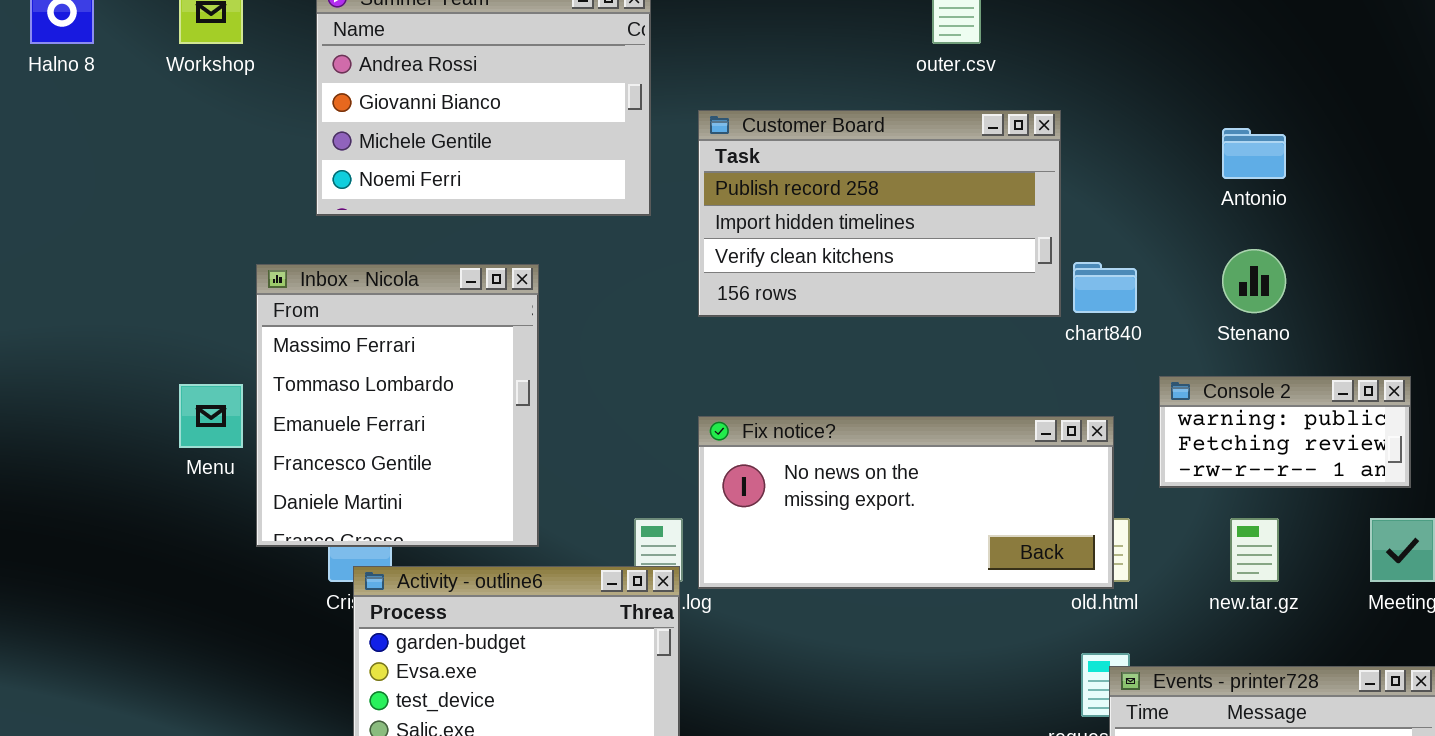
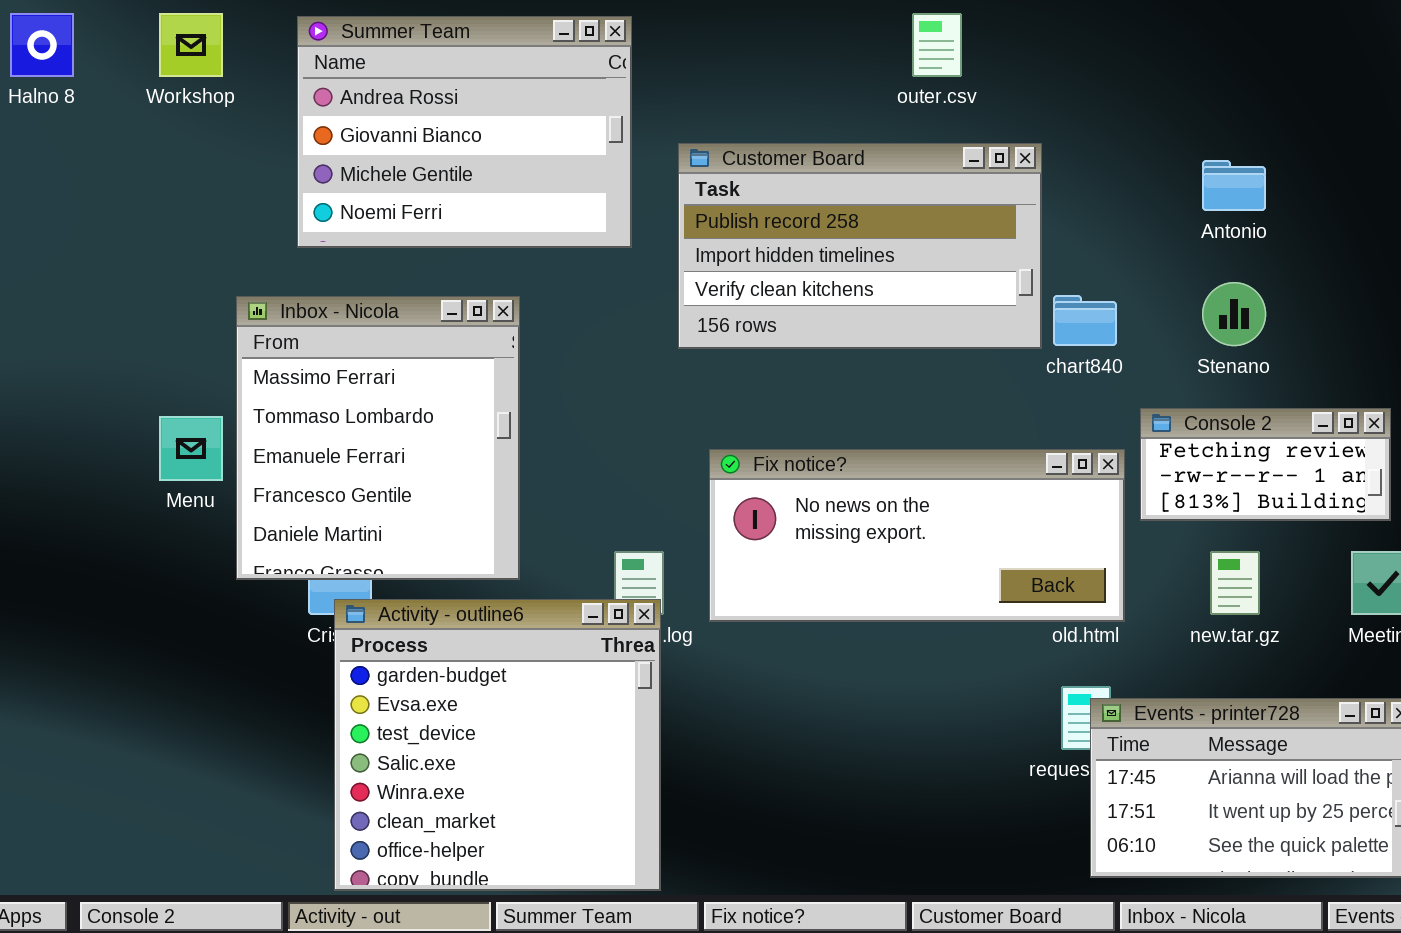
Console 2: [1159,376,1411,488] -> [1140,408,1391,521], scrolled down 1 row
Fix notice?: [698,416,1114,589] -> [709,449,1125,622], moved

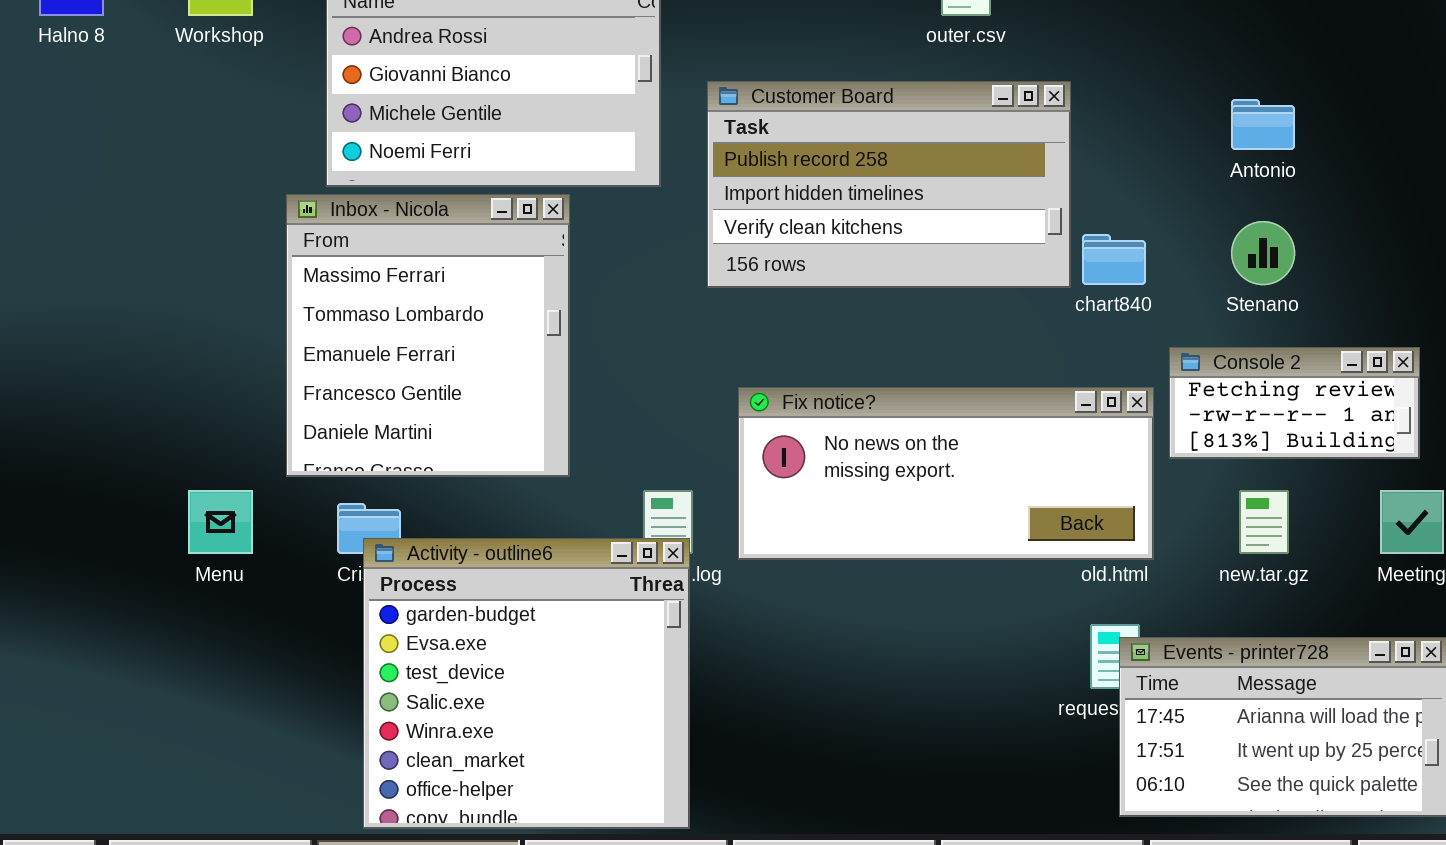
Inbox - Nicola: [236,296,520,580] -> [286,194,570,477], moved
Menu: [159,416,223,481] -> [188,490,253,554], moved

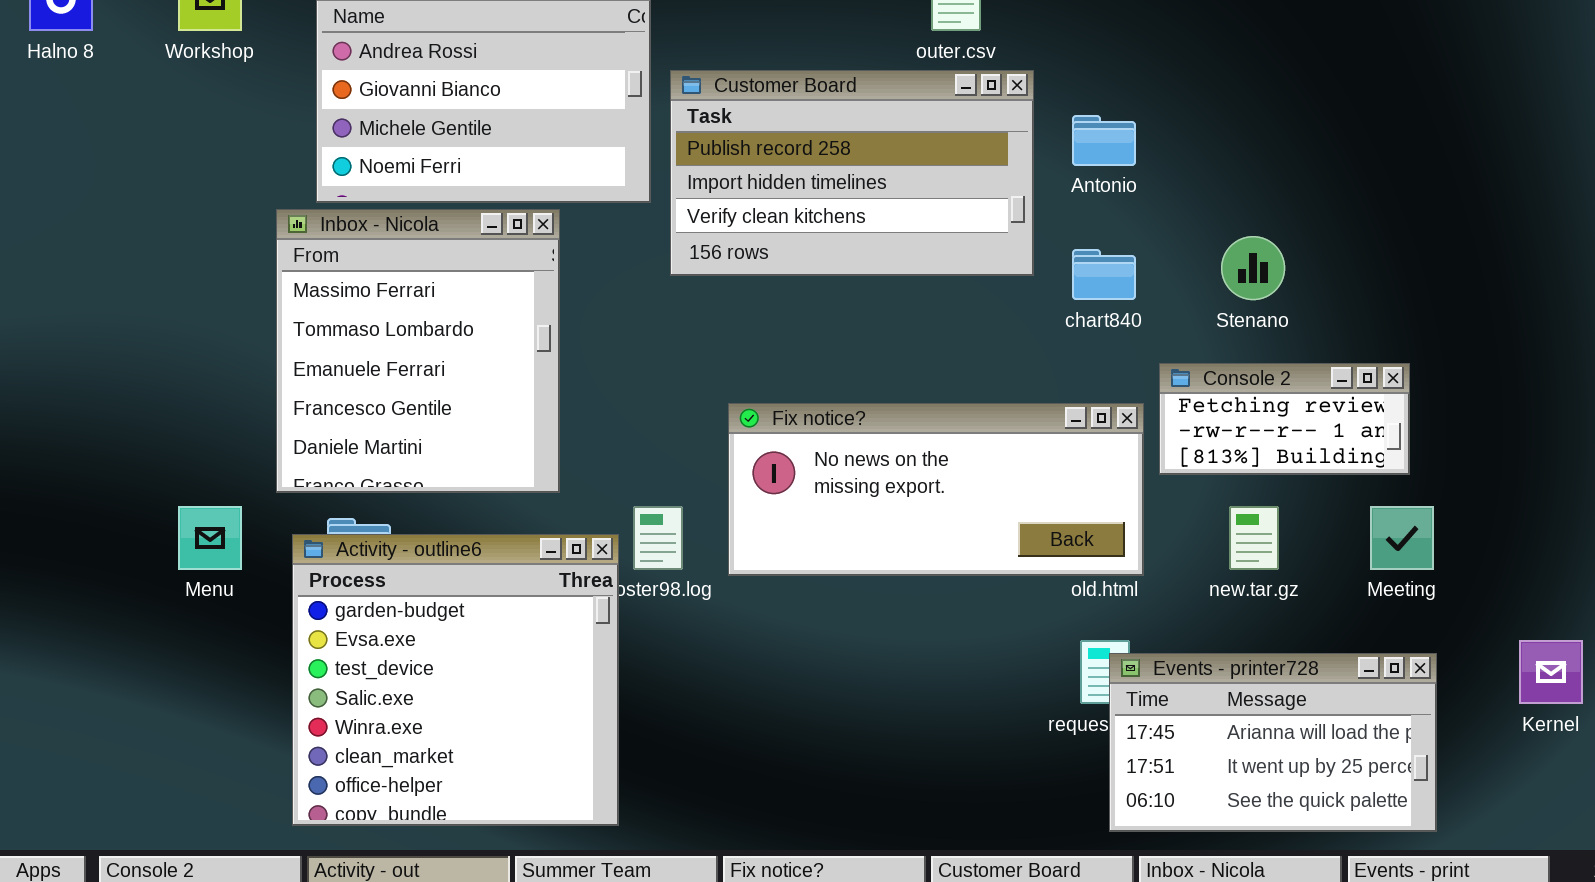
Customer Board: [707,81,1071,288] -> [670,70,1034,276], moved
Antonio: [1231,99,1295,150] -> [1072,115,1136,166], moved
Activity - outline6: [363,538,690,829] -> [292,534,619,826], moved

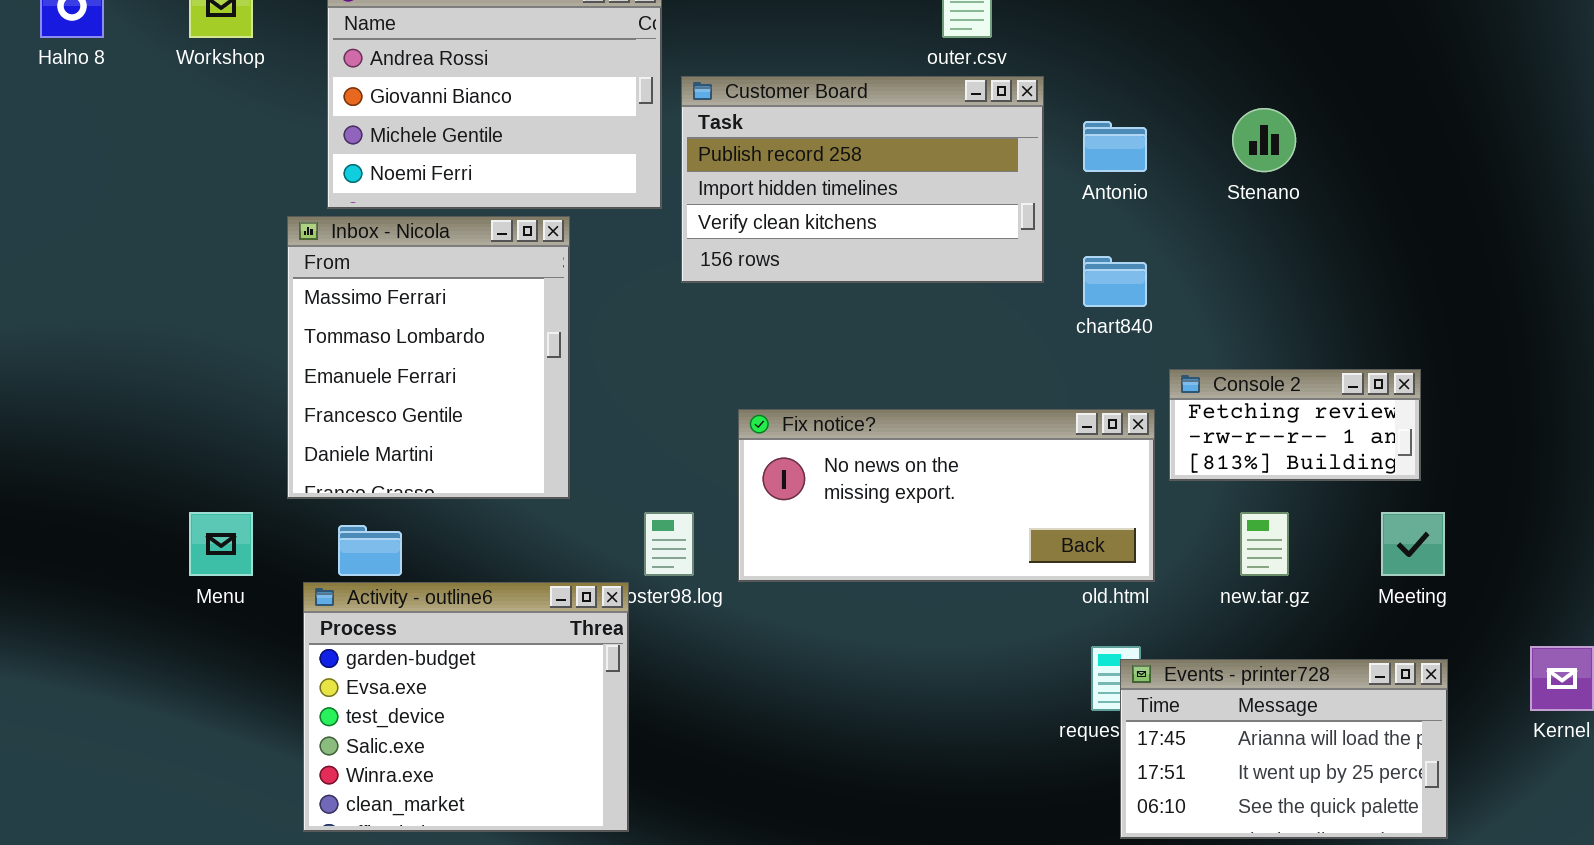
Stenano: [1221,236,1285,300] -> [1232,108,1296,172], moved
Activity - outline6: [292,534,619,826] -> [303,582,629,832], resized

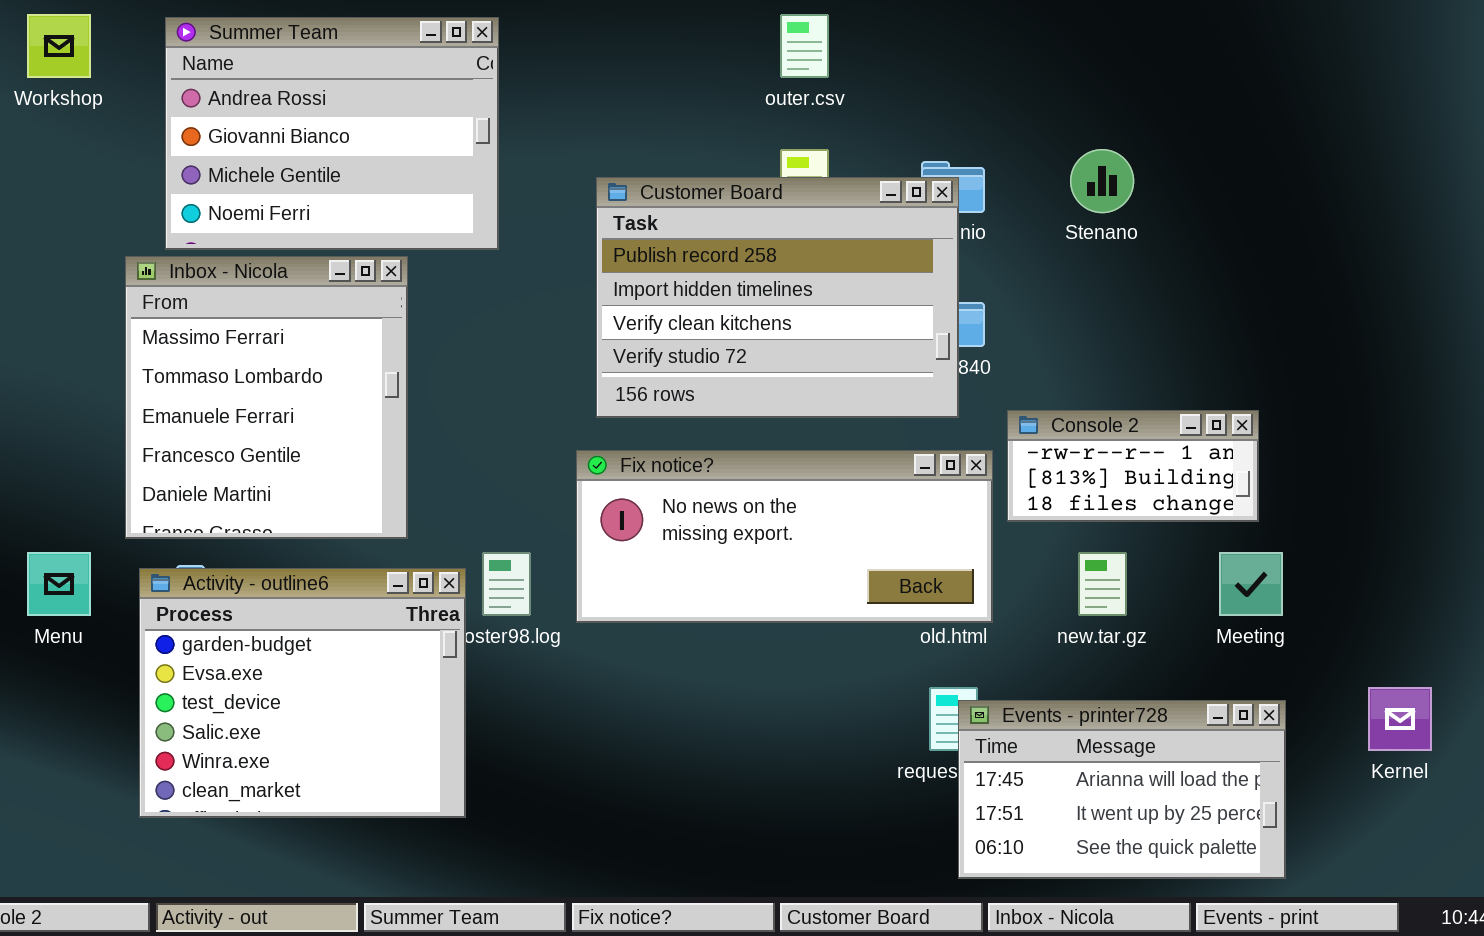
Customer Board: [681,76,1044,283] -> [596,177,959,418], moved, resized
Console 2: [1169,369,1421,481] -> [1007,410,1259,522], scrolled down 1 row
Activity - outline6: [303,582,629,832] -> [139,568,466,818], moved

